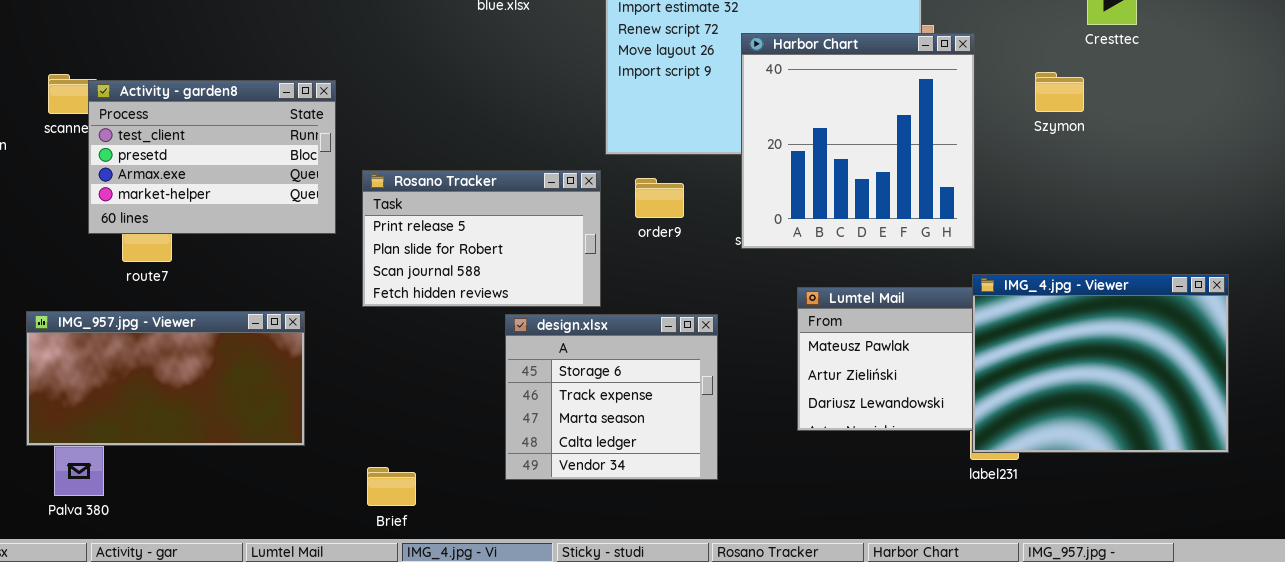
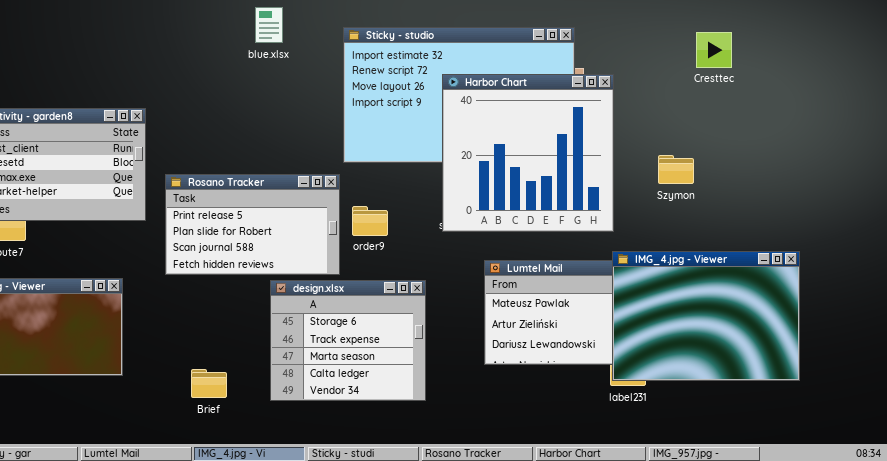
Szymon: [1035,72,1084,112] -> [658,155,694,184], moved
order9: [635,178,684,218] -> [352,206,388,236], moved
Brief: [367,467,416,506] -> [191,369,227,398], moved

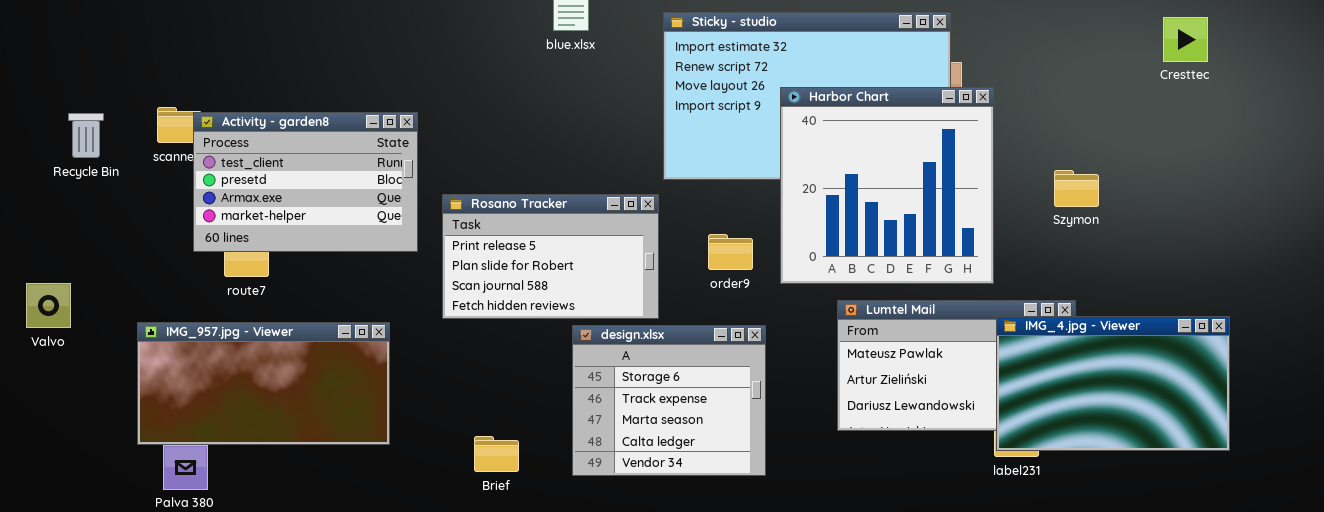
Cresttec: [696,32,732,68] -> [1163,17,1208,62], moved
Harbor Chart: [442,74,614,232] -> [780,87,994,284], moved
order9: [352,206,388,236] -> [708,234,753,270], moved
IMG_4.jpg - Viewer: [612,251,800,381] -> [996,316,1230,451], resized

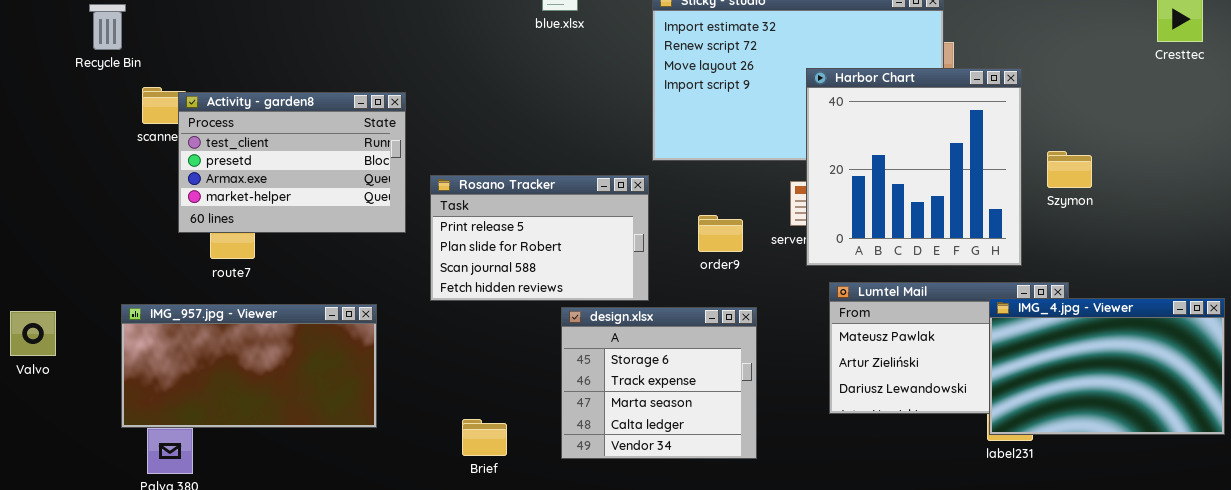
Harbor Chart: [780,87,994,284] -> [806,68,1022,266], moved
Recycle Bin: [68,113,104,158] -> [89,4,126,50], moved
Valvo: [26,283,71,328] -> [10,311,56,356], moved

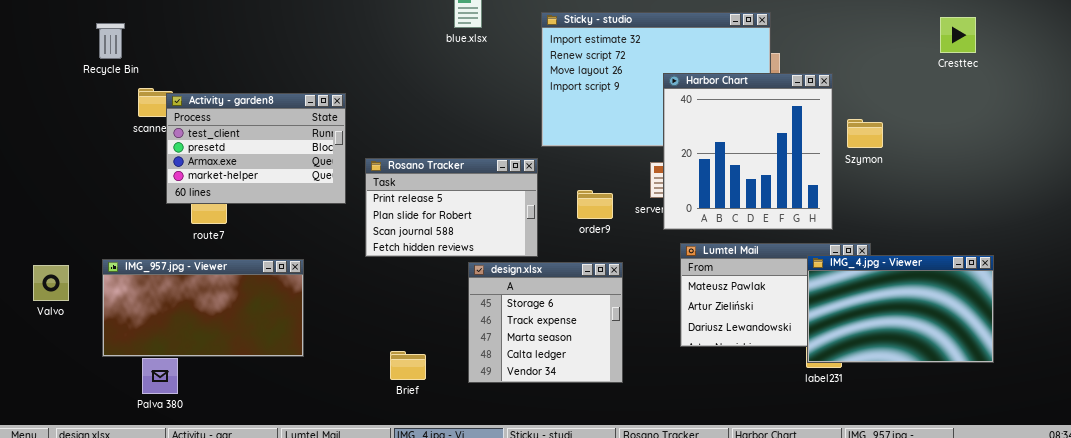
Szymon: [1047,151,1092,188] -> [847,119,883,148], moved
IMG_957.jpg - Viewer: [121,304,377,428] -> [102,259,304,357], moved

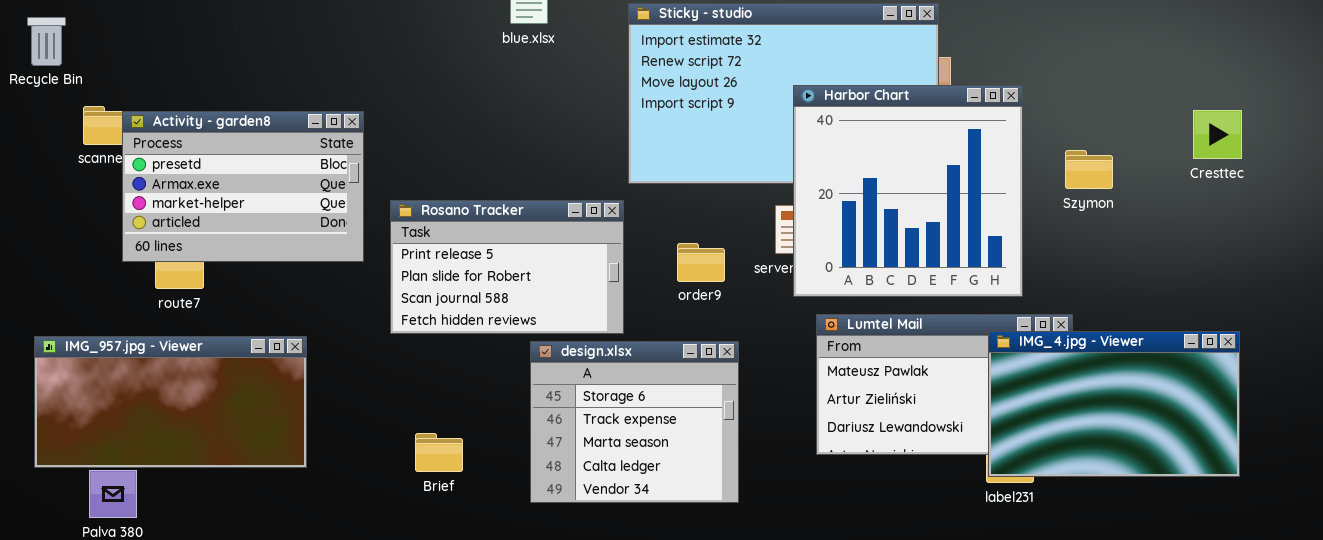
Cresttec: [940,17,976,53] -> [1193,110,1242,159], moved
Activity - garden8: [166,93,346,204] -> [122,111,364,262], scrolled down 1 row
Szymon: [847,119,883,148] -> [1065,150,1113,189], moved
Brief: [390,351,426,380] -> [415,433,463,472], moved

